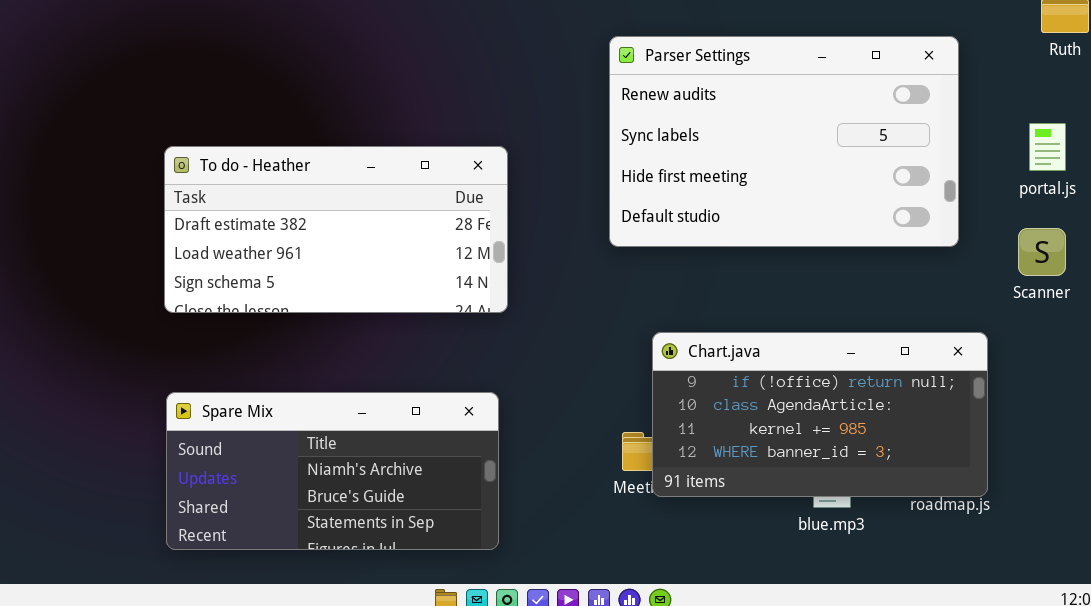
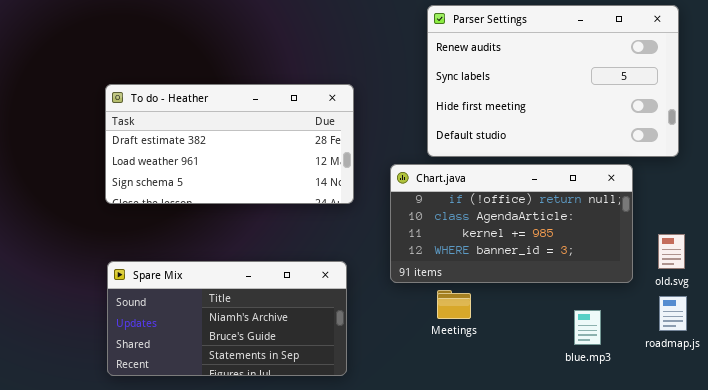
Chart.java: [652,332,988,497] -> [390,164,633,283], moved

